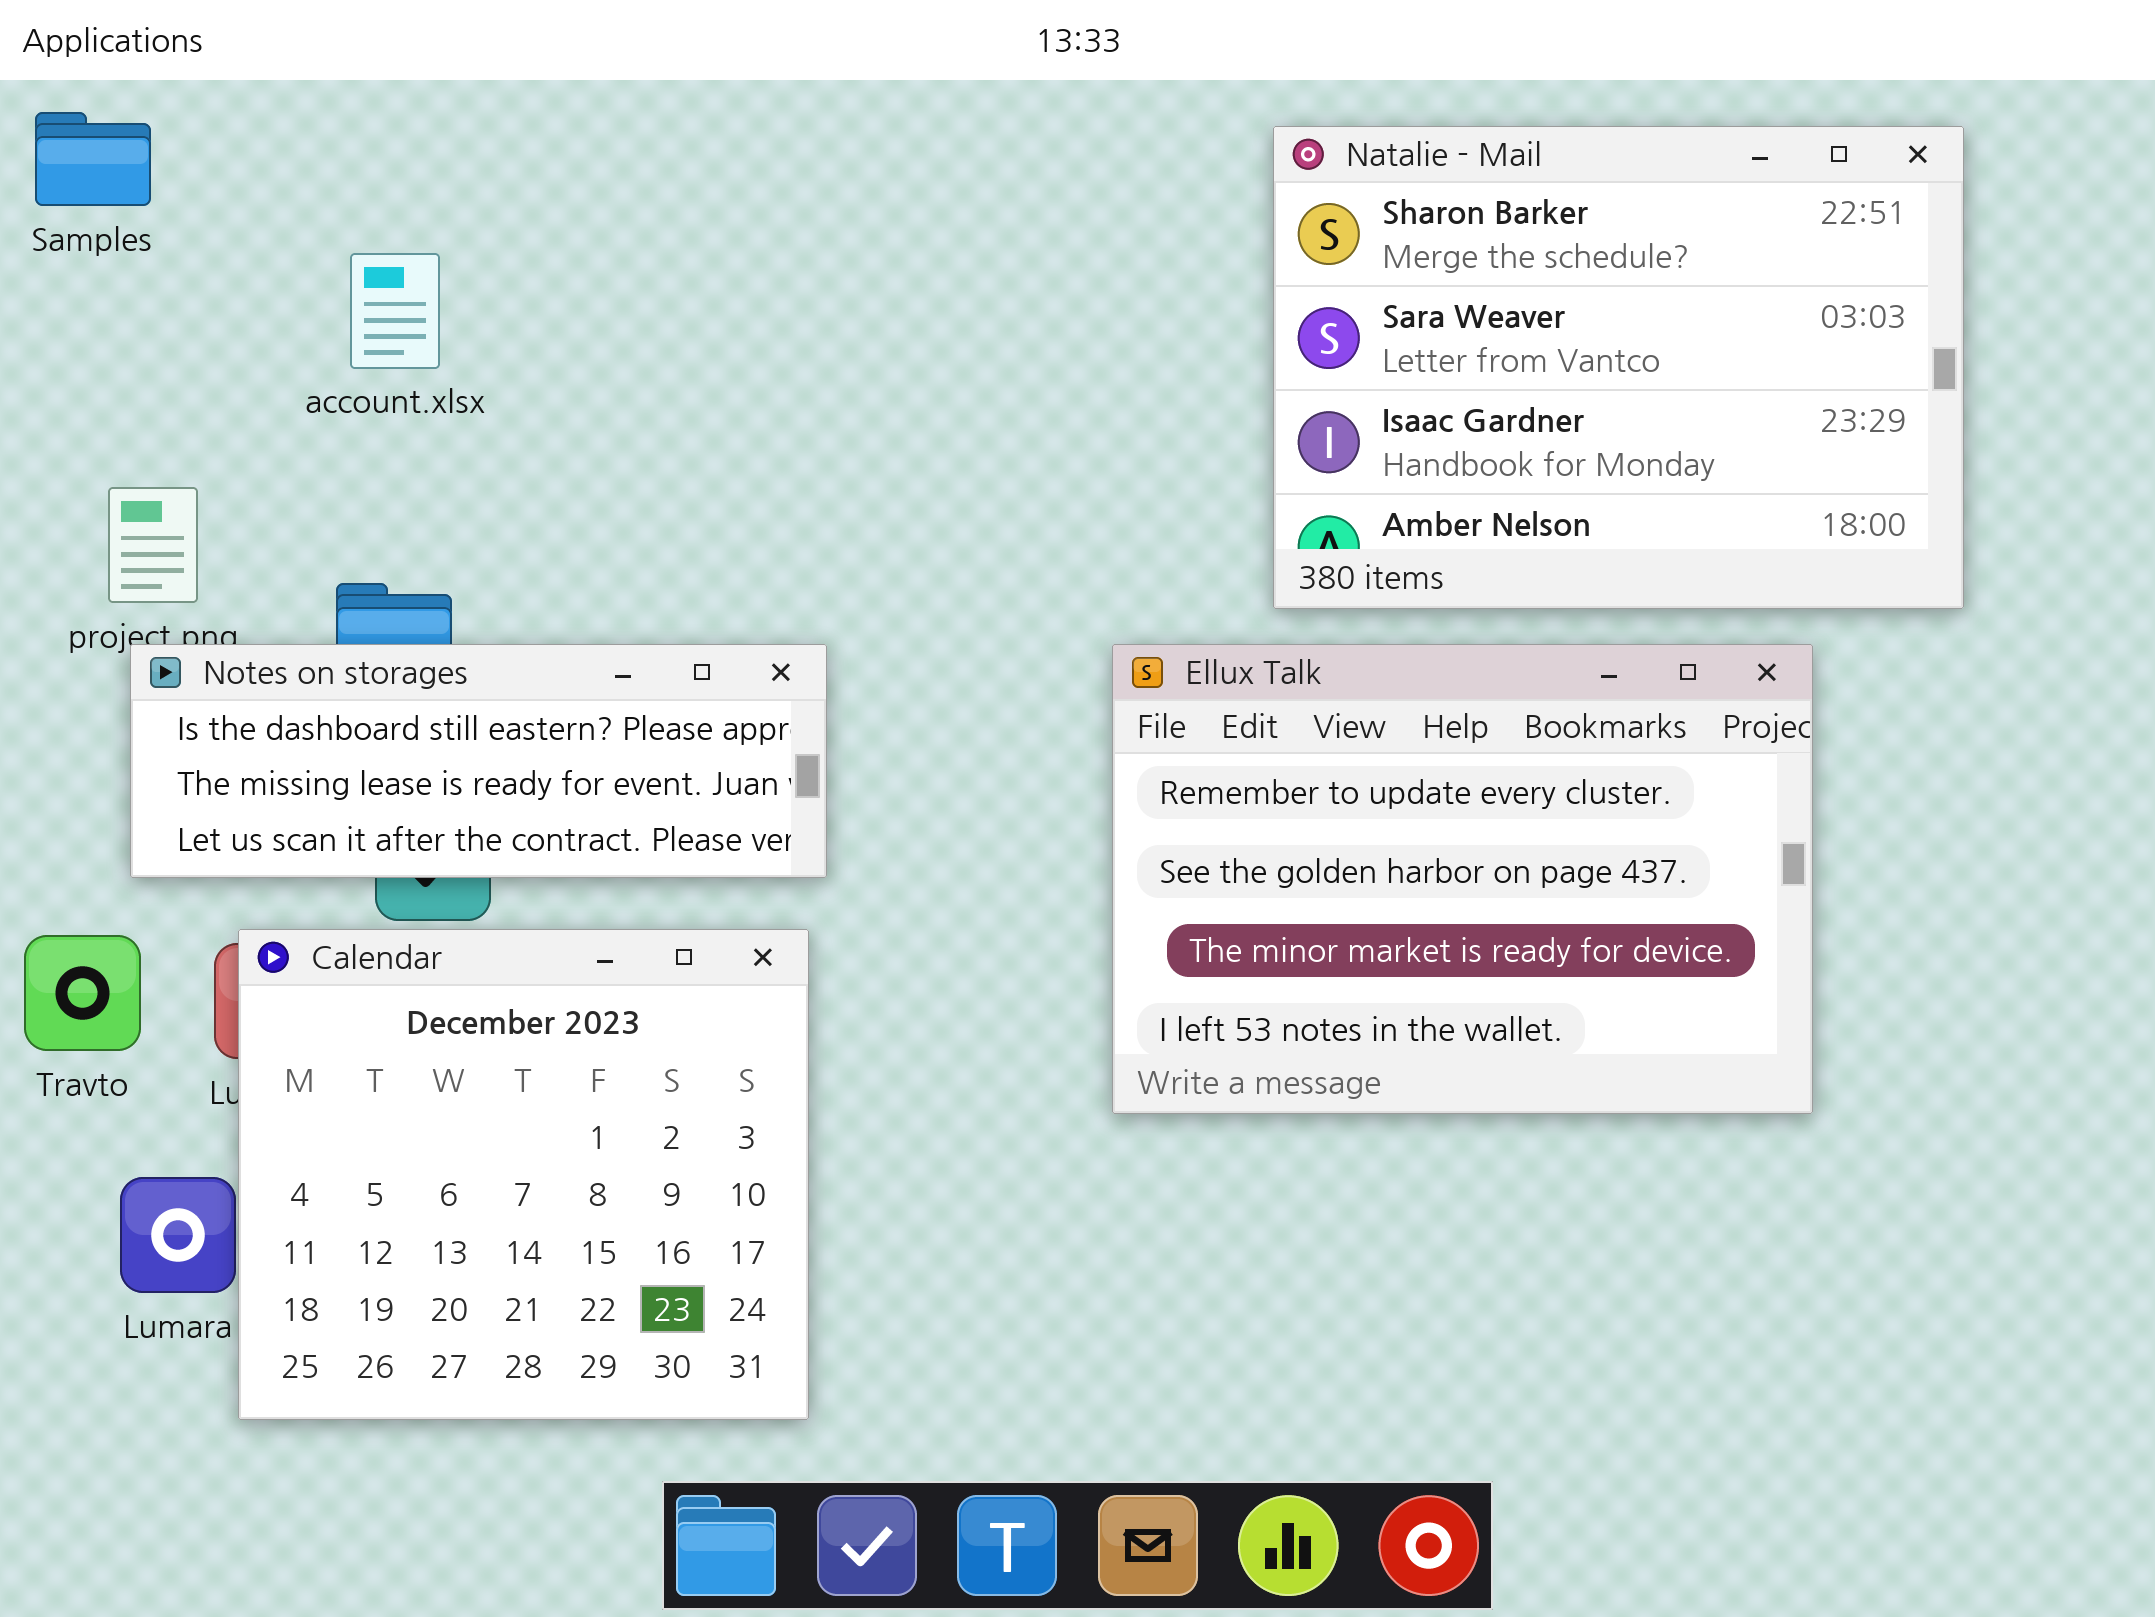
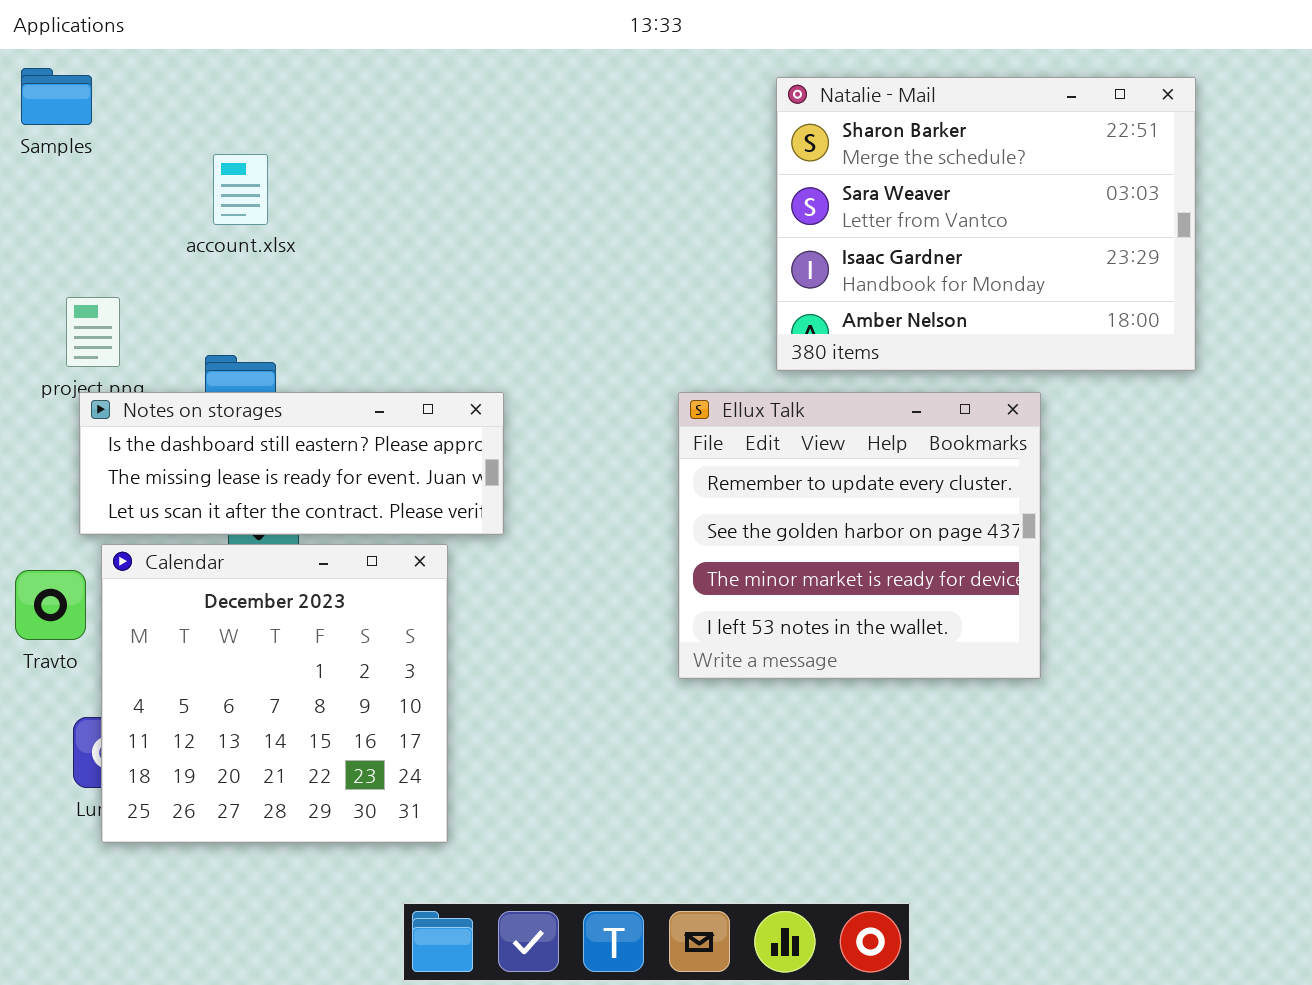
Ellux Talk: [1112,644,1813,1114] -> [678,392,1041,679], resized
Calendar: [238,929,809,1420] -> [101,544,448,843], moved

